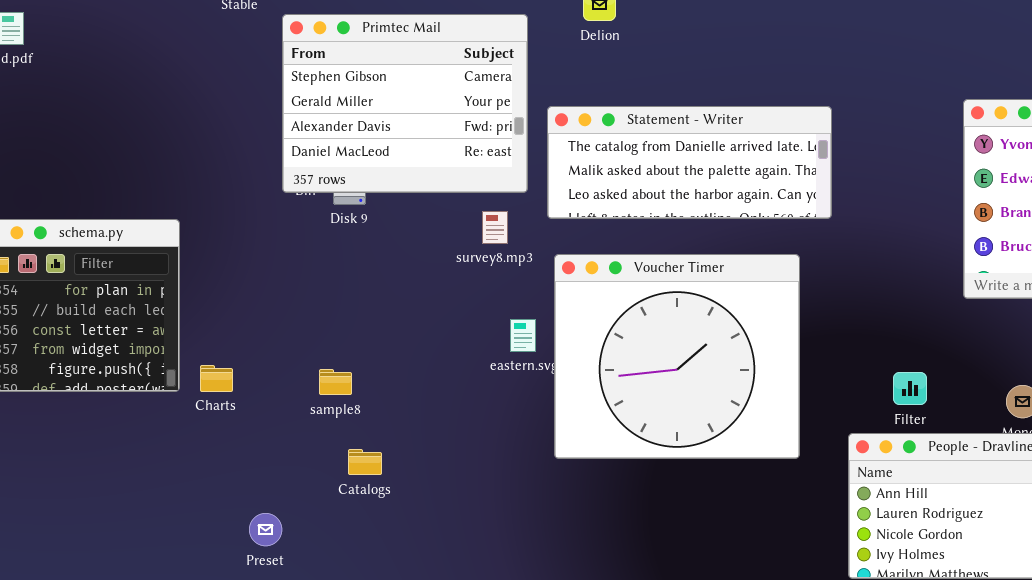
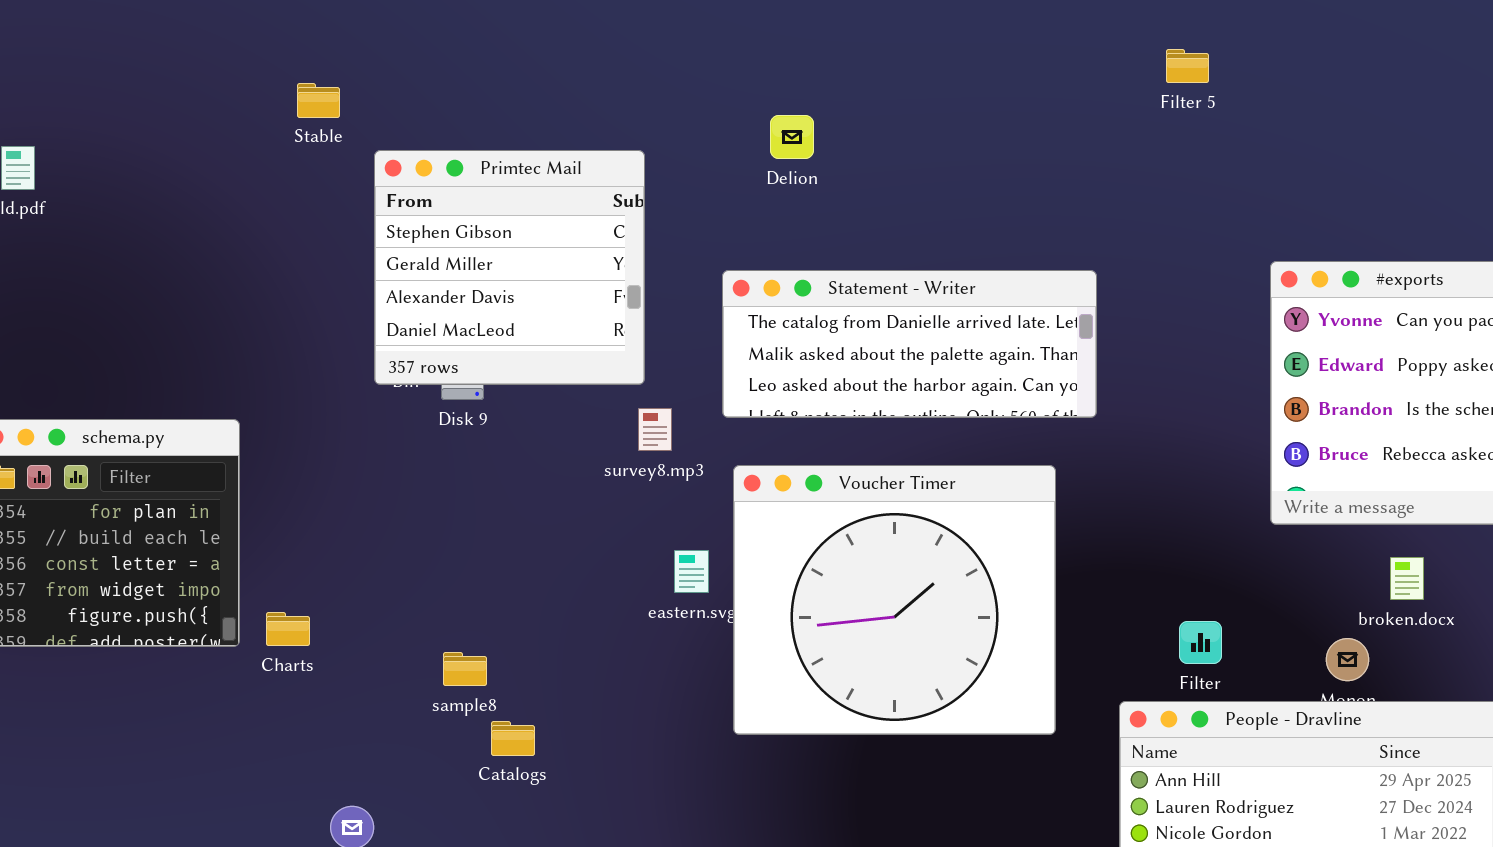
Primtec Mail: [282,14,528,193] -> [374,150,645,385], resized
sample8: [319,369,352,395] -> [443,652,487,686], moved
Catalogs: [348,449,382,475] -> [491,721,535,756], moved

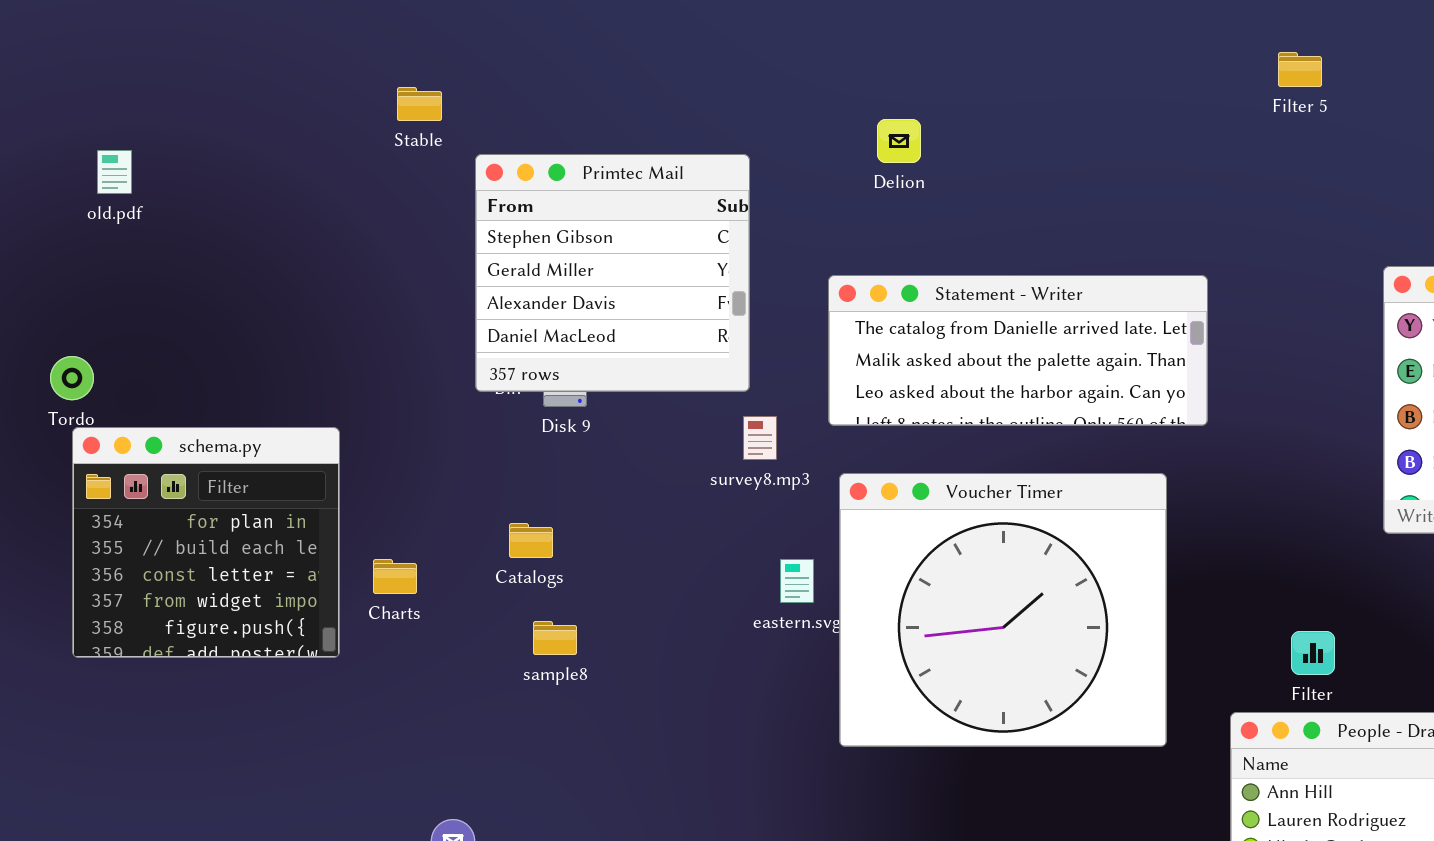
Charts: [266,612,310,646] -> [373,559,417,594], moved
sample8: [443,652,487,686] -> [533,621,577,655], moved
Catalogs: [491,721,535,756] -> [509,523,553,558], moved

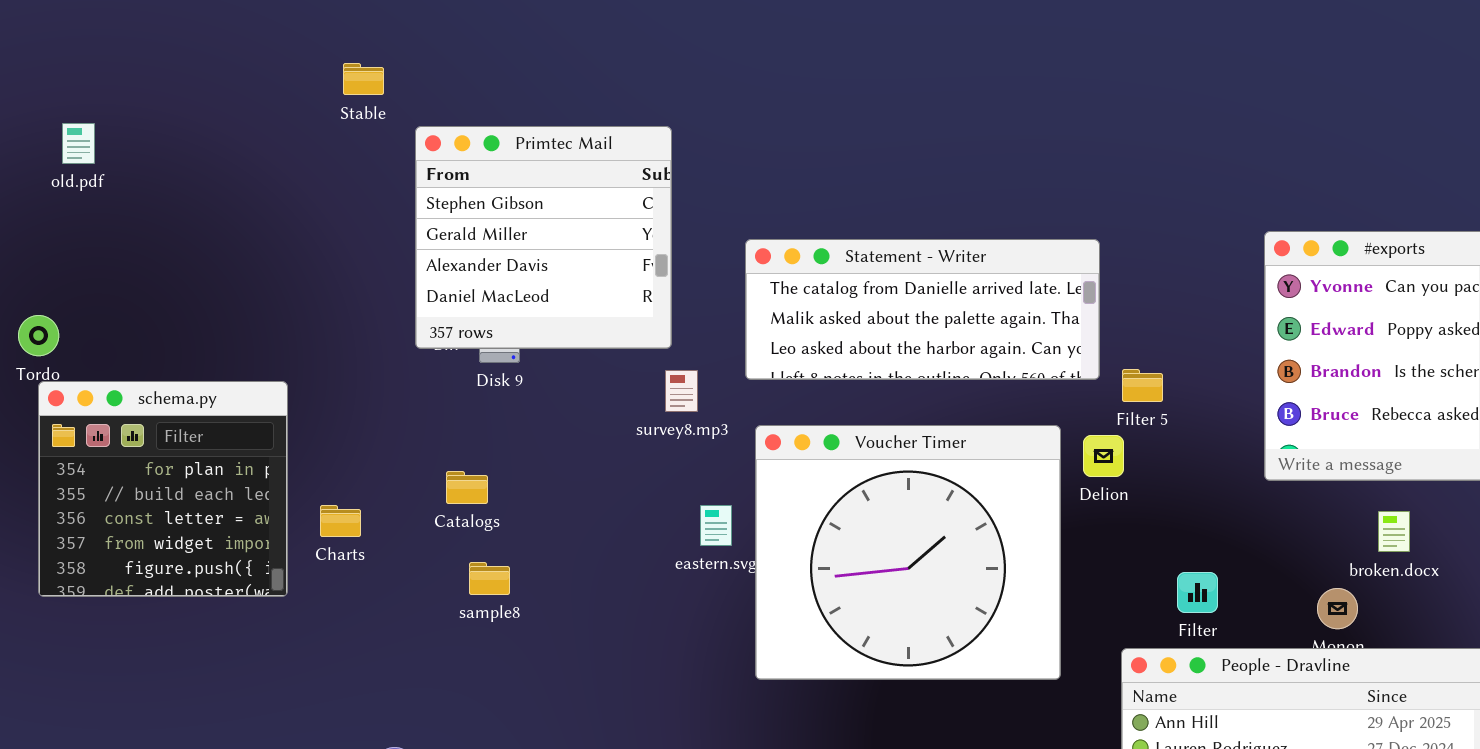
Filter 5: [1278,52,1322,87] -> [1122,369,1163,402], moved
Delion: [877,119,921,163] -> [1083,435,1124,477], moved

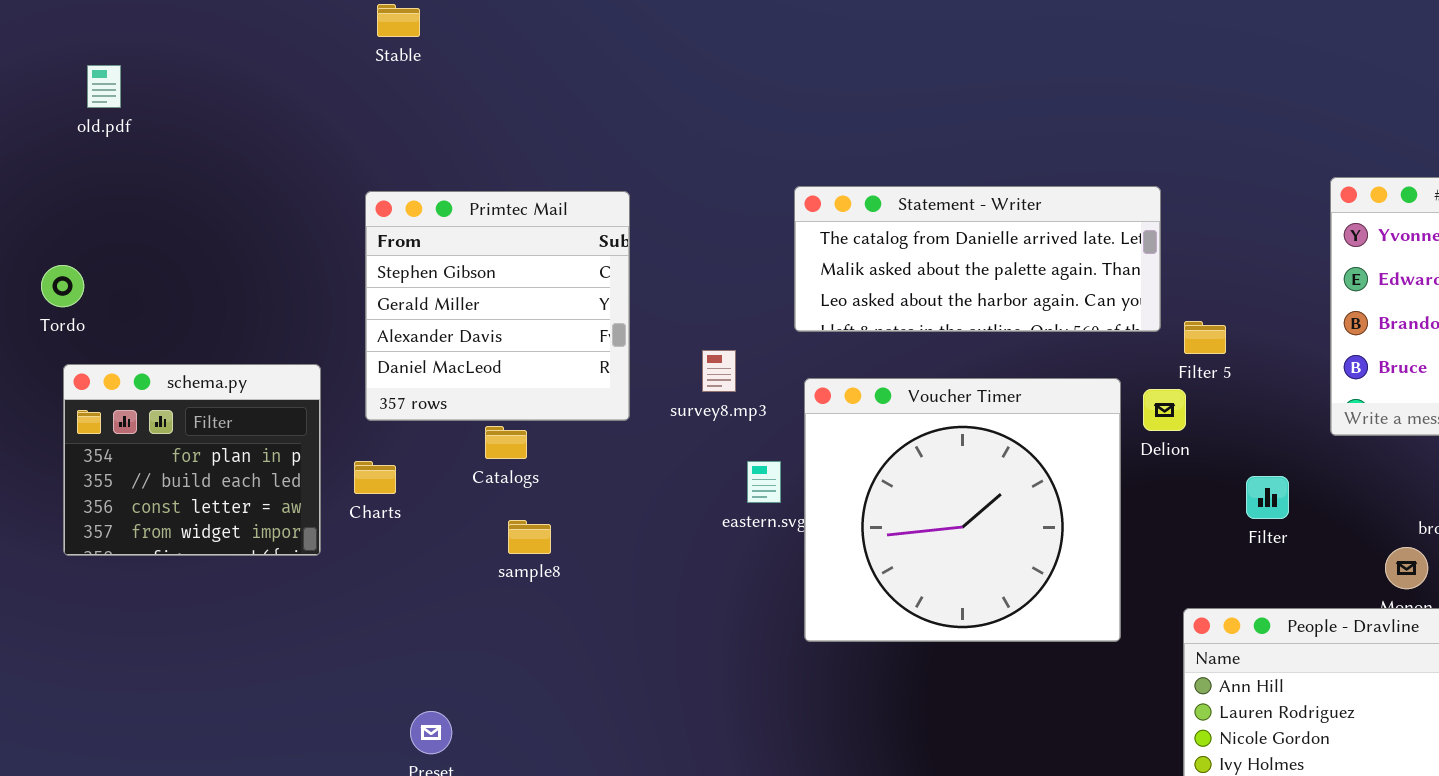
Primtec Mail: [415,126,672,349] -> [365,191,630,421], moved
survey8.mp3: [665,370,698,412] -> [702,350,736,392], moved
schema.py: [38,381,288,597] -> [63,364,321,556], resized
Filter: [1177,572,1218,613] -> [1246,476,1289,519], moved

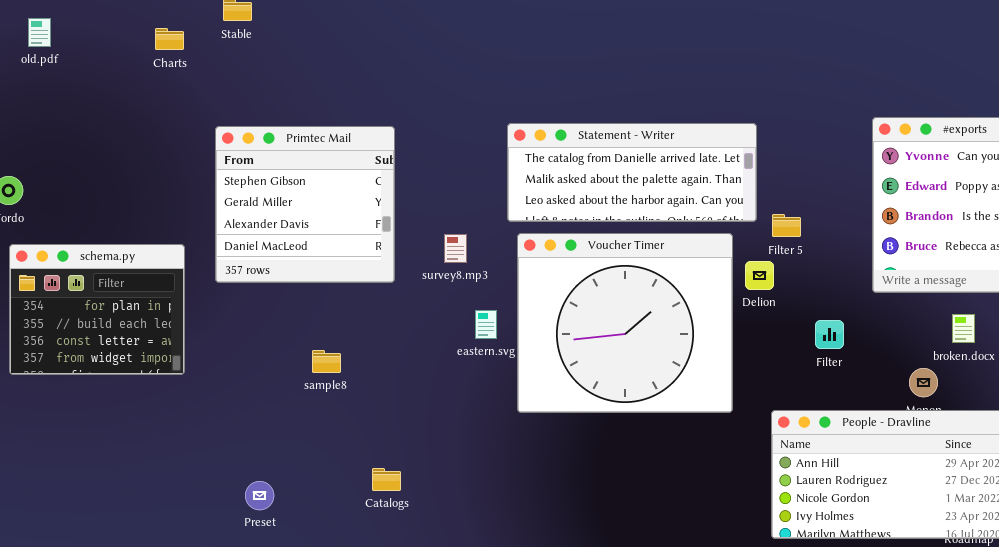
old.pdf: [87,65,121,108] -> [28,18,51,47], moved
Voucher Timer: [804,378,1121,642] -> [517,233,733,413], moved
Catalogs: [485,426,527,459] -> [372,468,401,491], moved
Charts: [354,461,396,494] -> [155,28,184,50], moved

